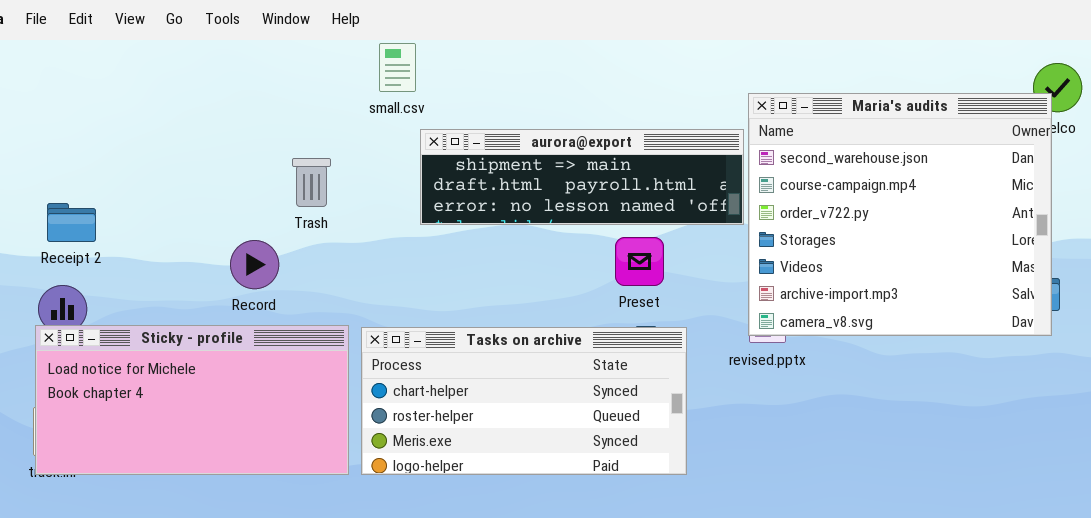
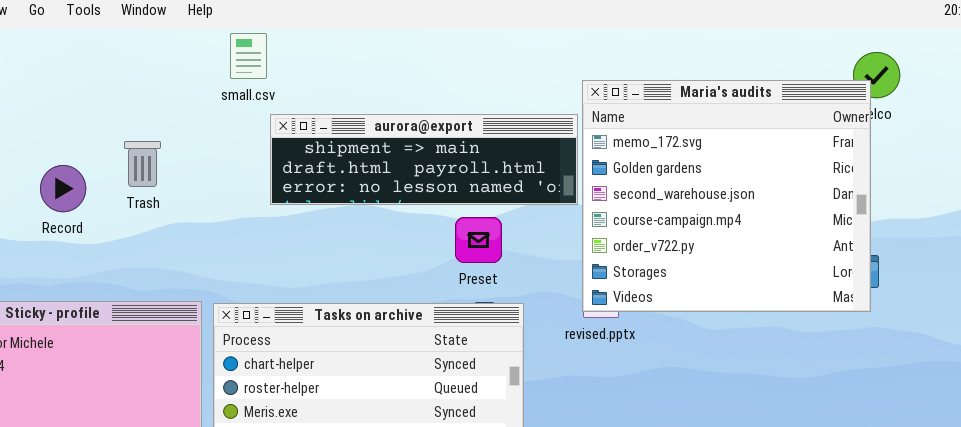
Maria's audits: [748,93,1052,336] -> [582,80,871,312], scrolled up 2 rows
Trash: [292,158,331,207] -> [124,141,161,187], moved
Record: [230,240,279,289] -> [40,165,86,212], moved

